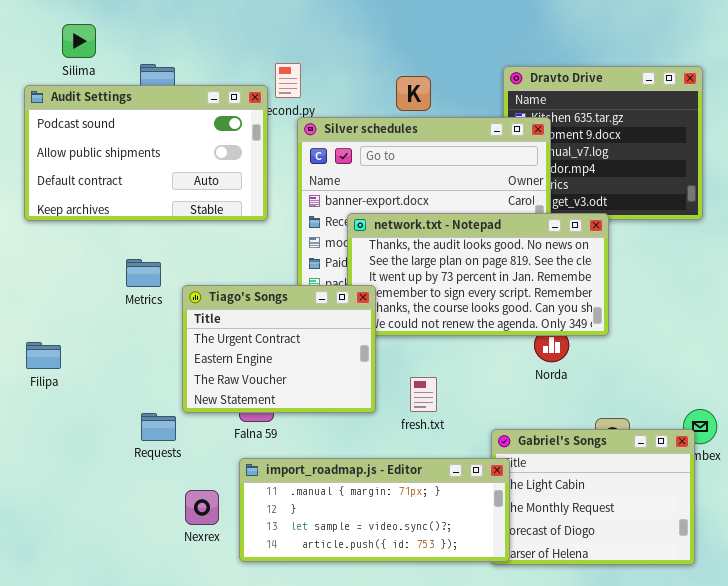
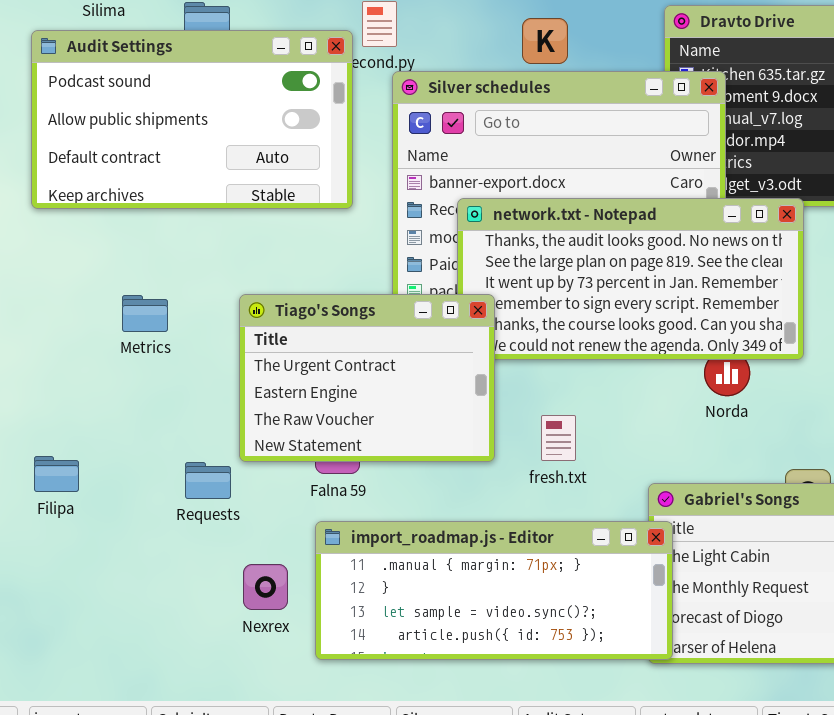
Metrics: [126,259,161,287] -> [122,295,168,332], moved
Filipa: [26,342,61,369] -> [34,456,79,492], moved

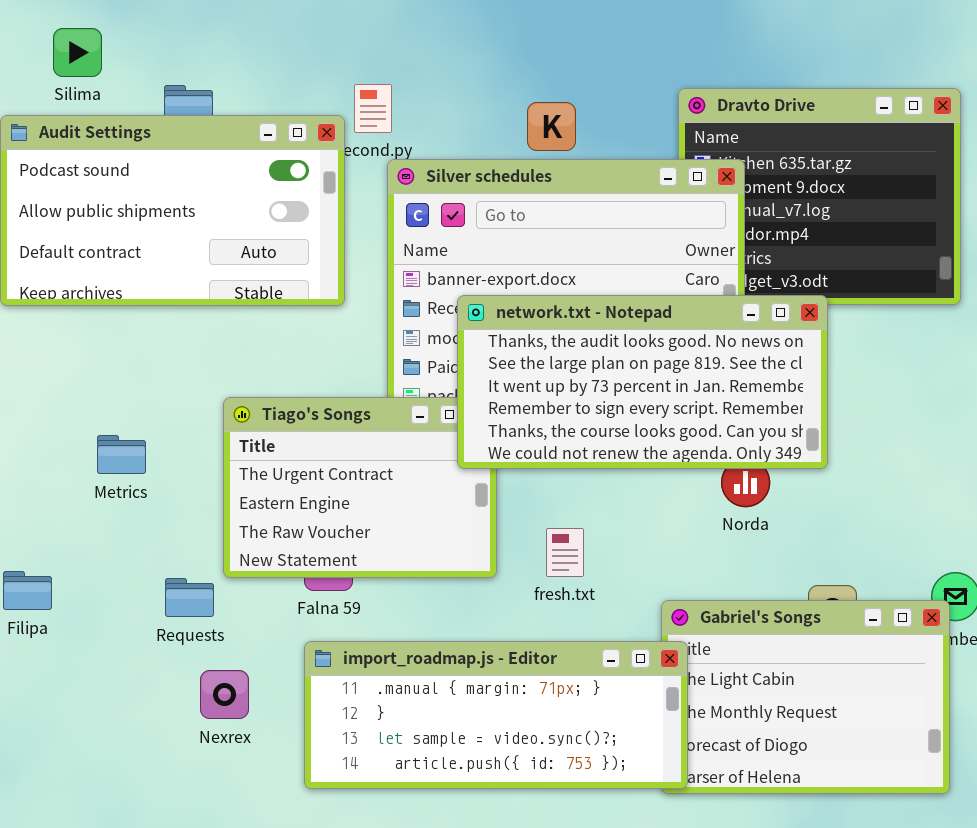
network.txt - Notepad: [457,198,804,360] -> [457,295,828,469], raised
Metrics: [122,295,168,332] -> [97,435,146,474], moved
Nexrex: [243,564,288,610] -> [200,670,249,719], moved

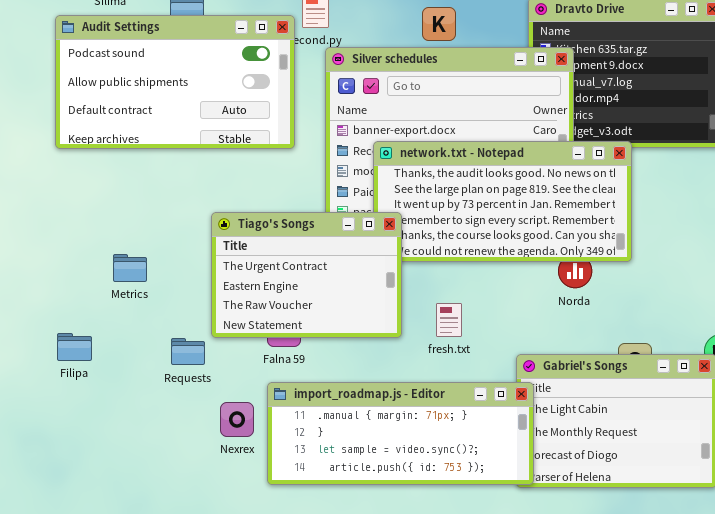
Tiago's Songs: [223,397,497,578] -> [211,212,402,338], raised
Metrics: [97,435,146,474] -> [113,254,147,282], moved
Nexrex: [200,670,249,719] -> [220,402,254,437], moved

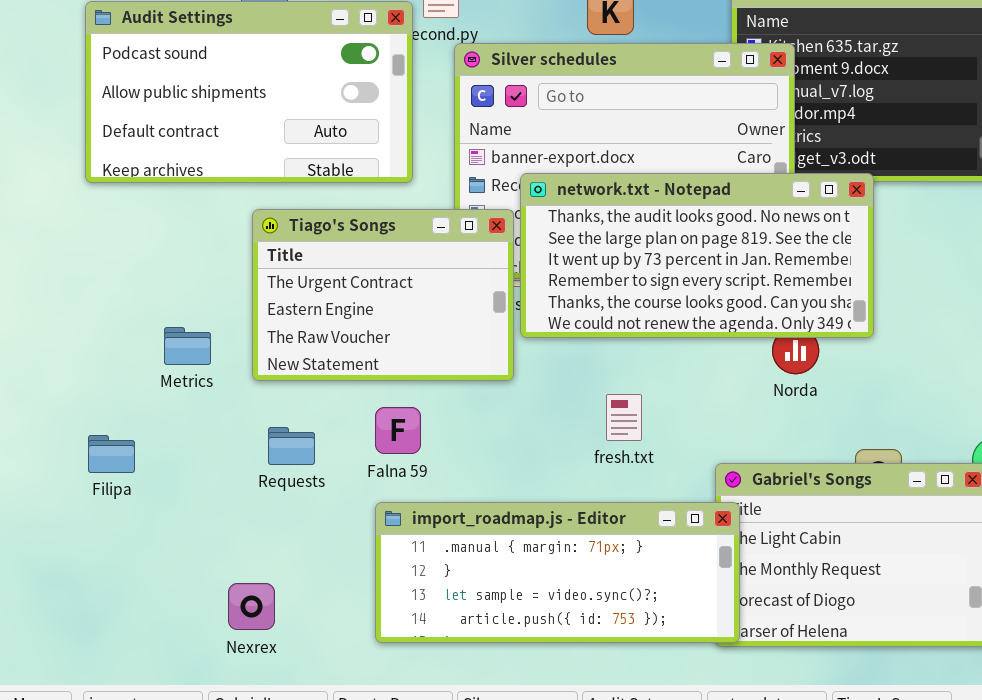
Tiago's Songs: [211,212,402,338] -> [252,209,514,381], moved
Requests: [171,338,205,365] -> [268,427,315,465], moved
Nexrex: [220,402,254,437] -> [228,583,275,630], moved

